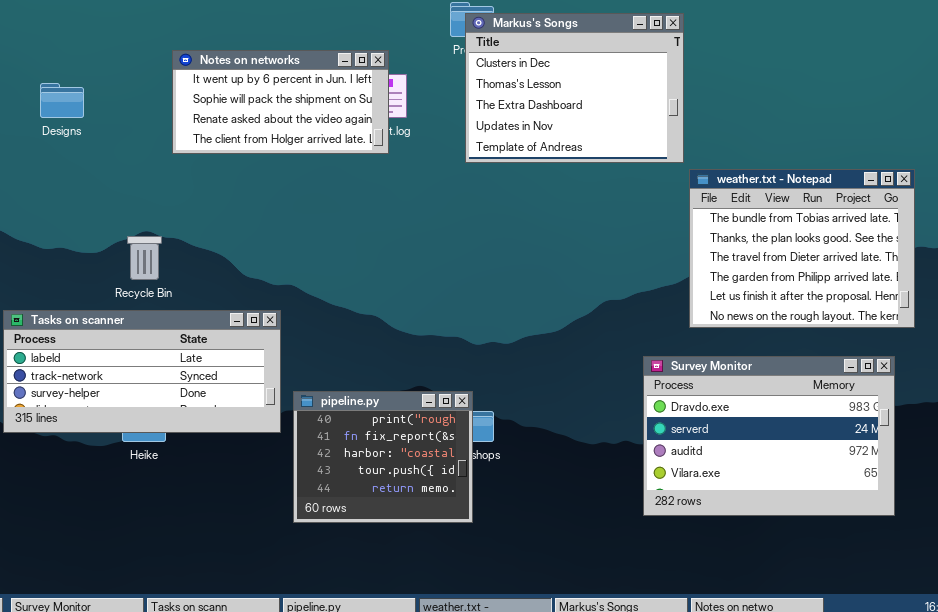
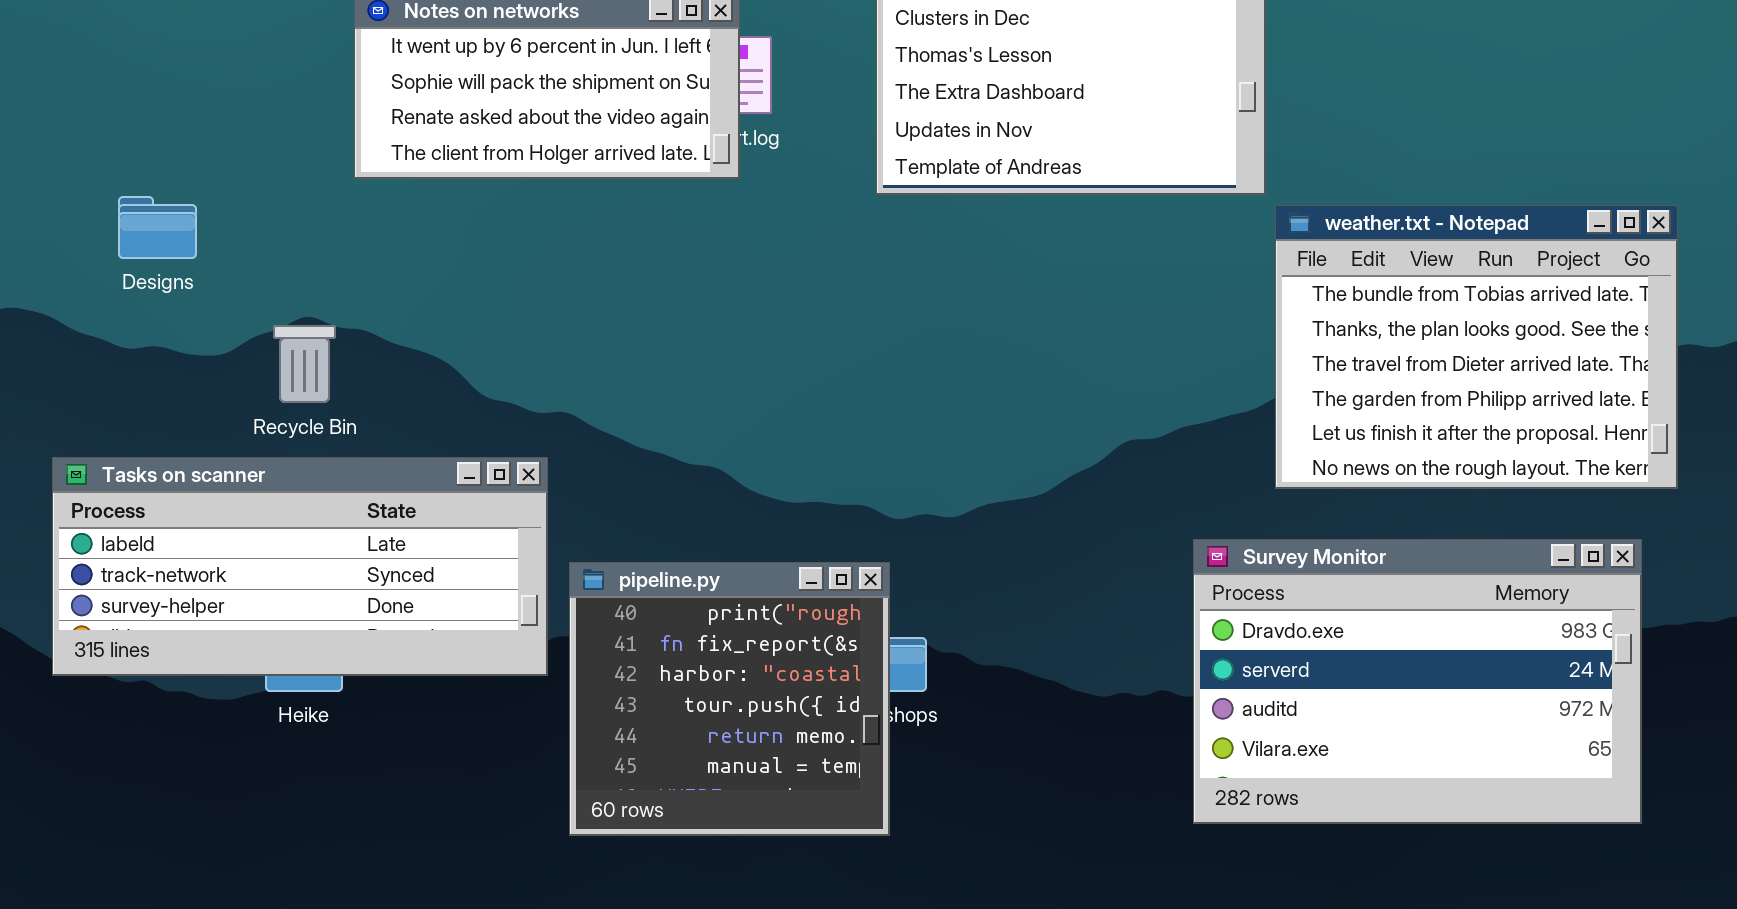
Designs: [40,83,84,118] -> [118,196,197,259], moved
pipeline.py: [293,391,473,523] -> [569,562,890,836], resized

